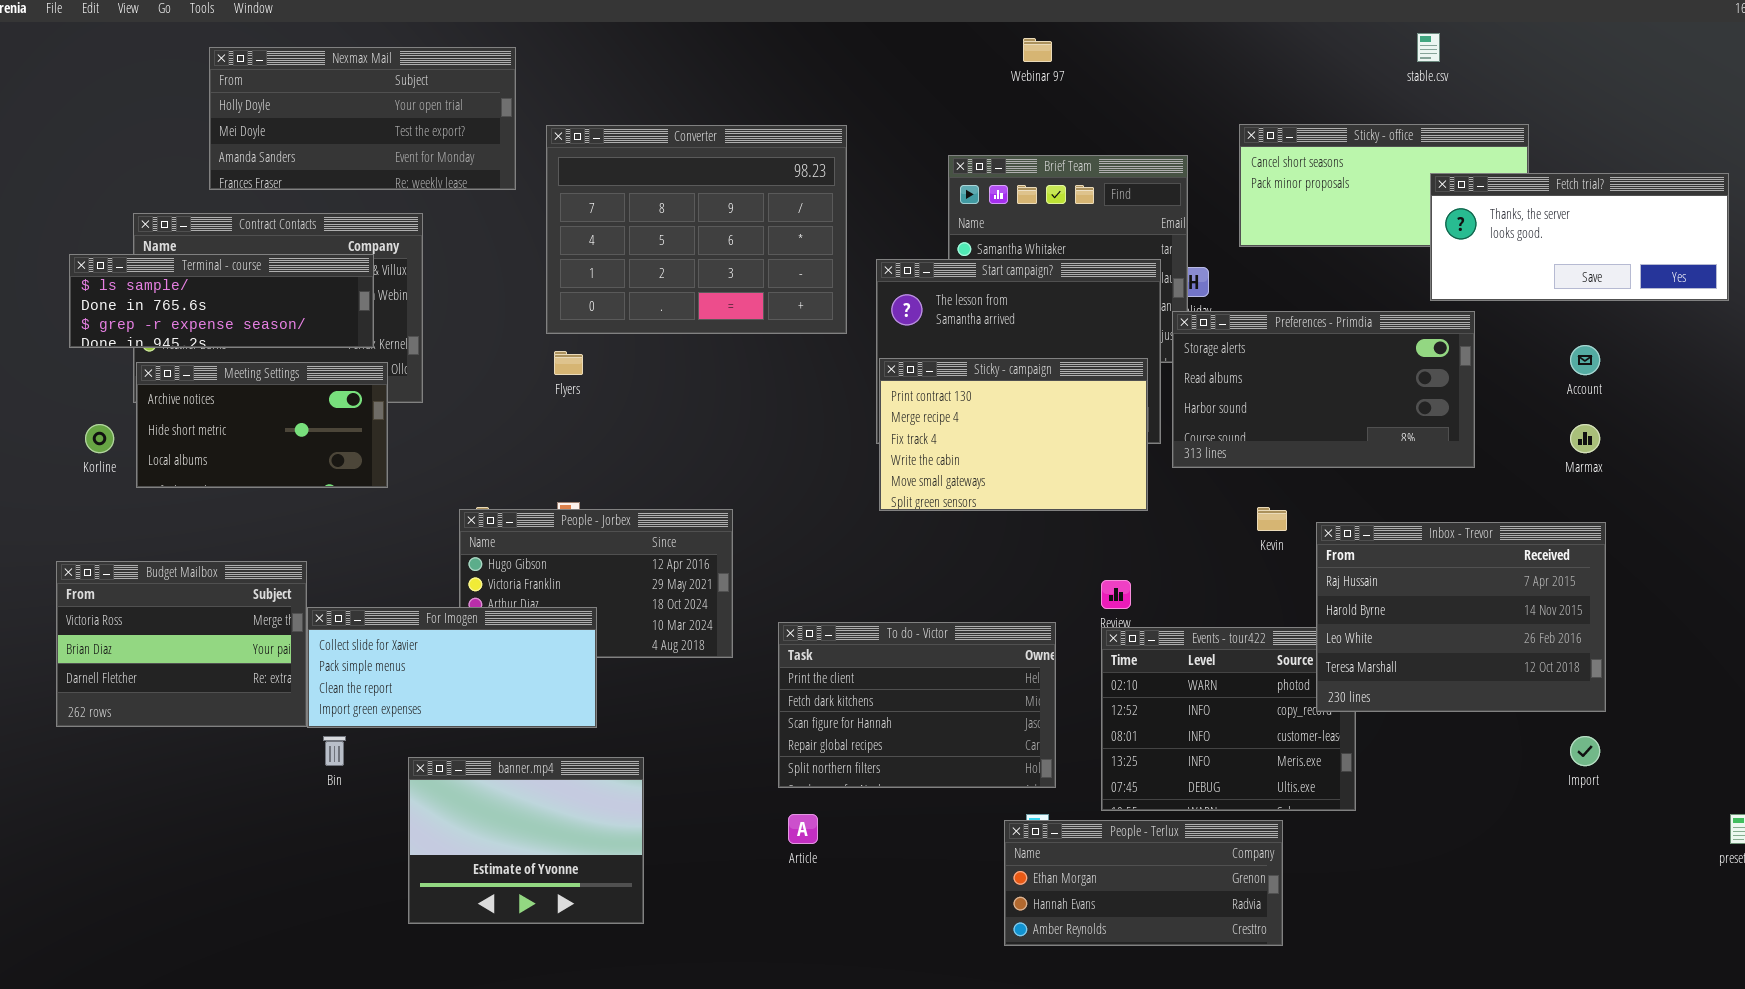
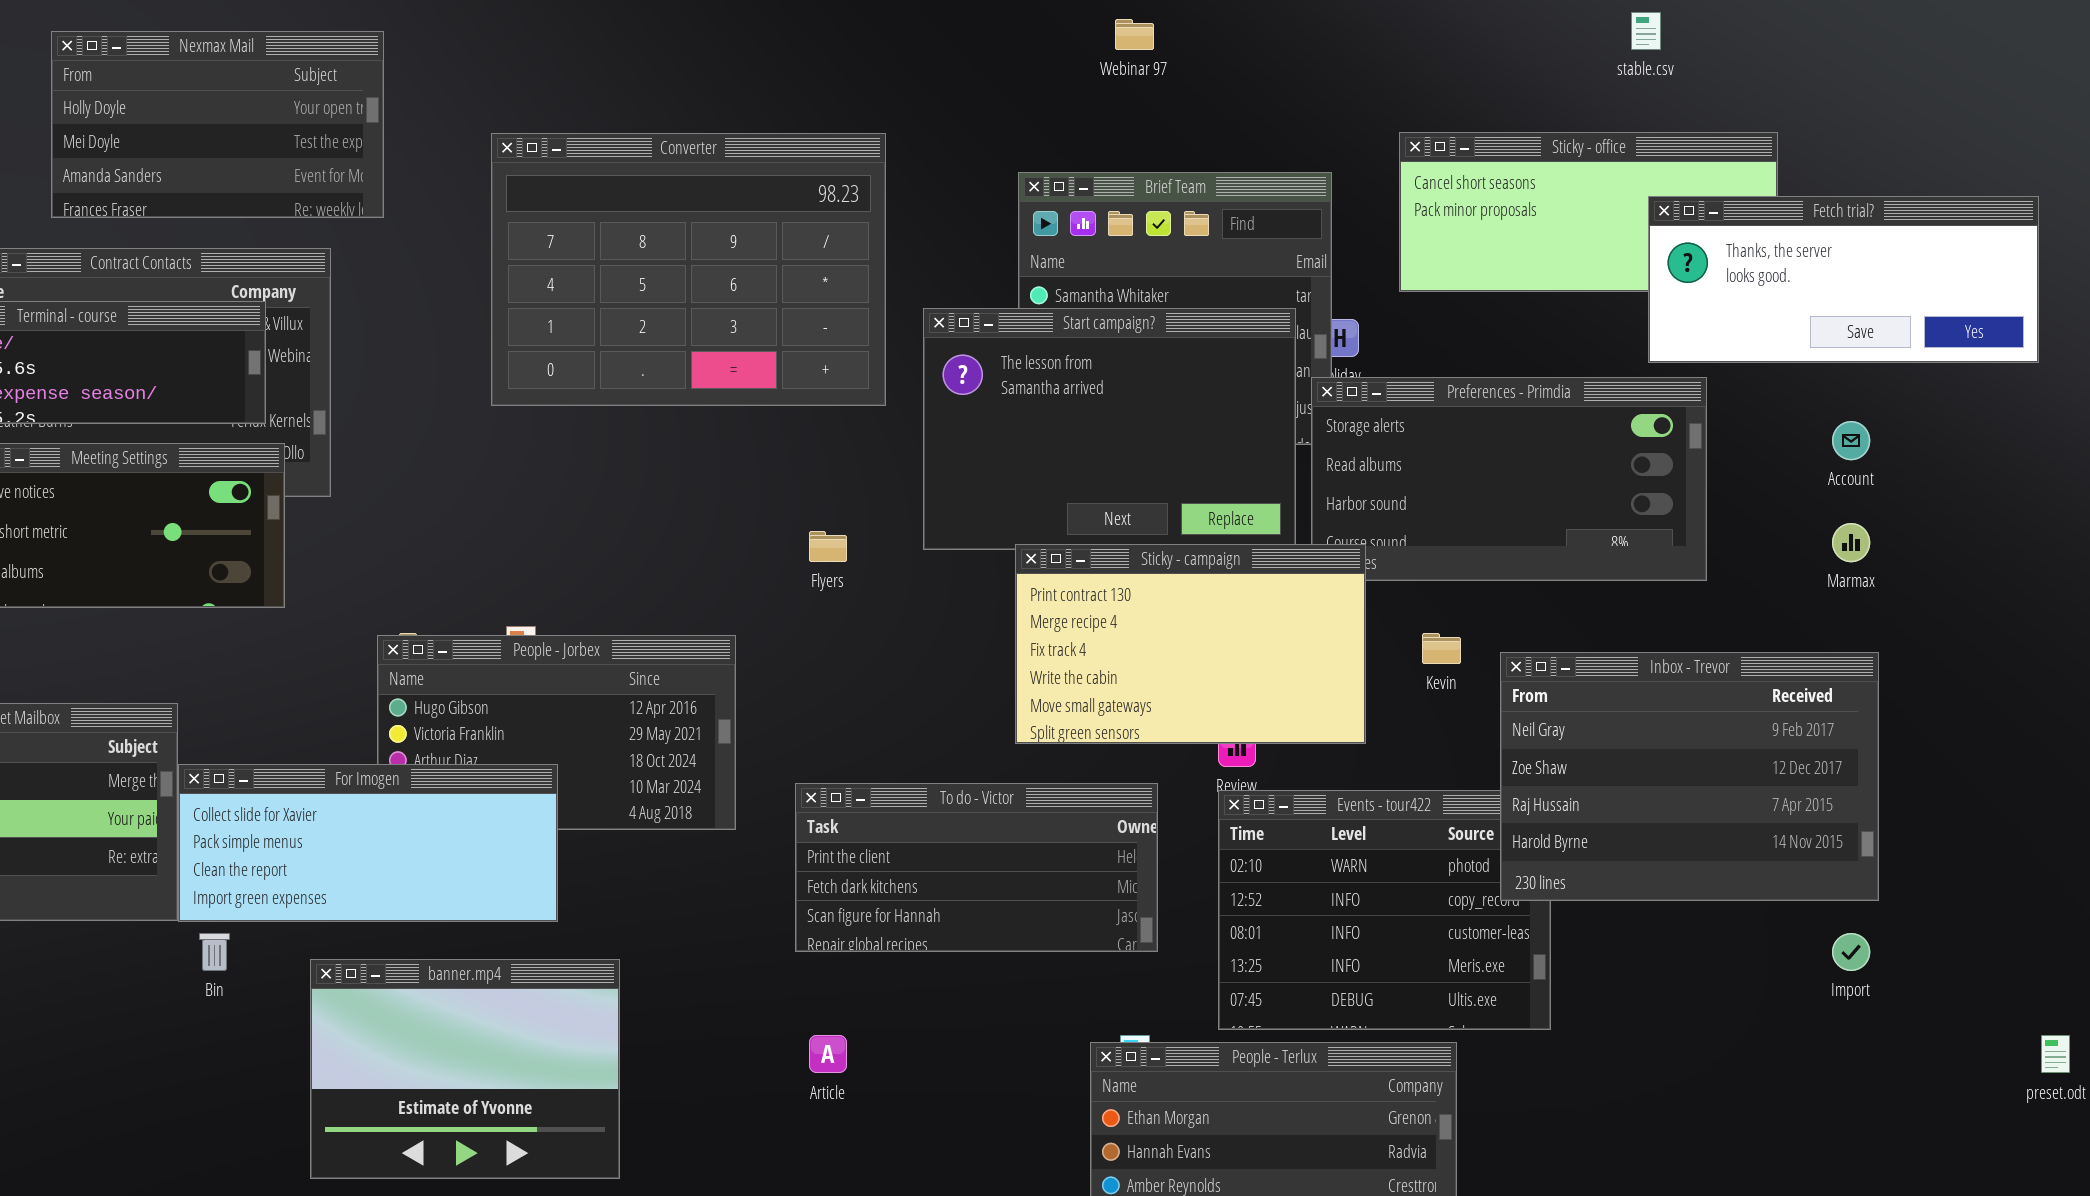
Nexmax Mail: [209,47,516,190] -> [51,31,384,218], resized
Flyers: [554,351,583,375] -> [809,531,847,562], moved
Sticky - campaign: [879,358,1148,511] -> [1015,544,1366,744], moved
Inbox - Trevor: [1316,522,1606,712] -> [1500,652,1879,901], scrolled up 2 rows
To do - Victor: [778,622,1056,788] -> [795,783,1158,952], resized

